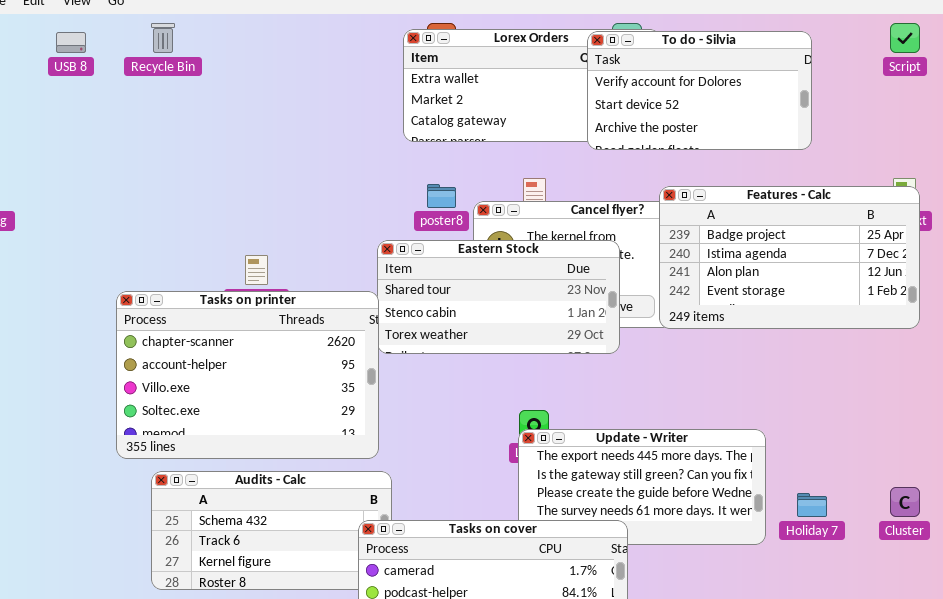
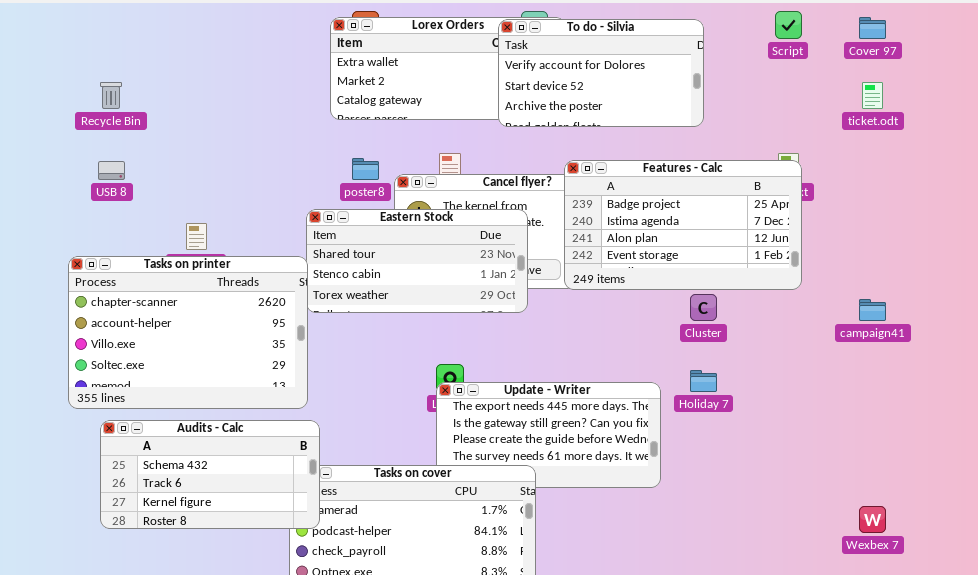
Recycle Bin: [151,23,175,53] -> [100,82,122,109], moved
USB 8: [56,32,86,53] -> [98,161,125,180], moved
Audits - Calc: [151,471,392,590] -> [100,420,320,529], raised
Cluster: [890,487,920,517] -> [690,294,717,321], moved
Holiday 7: [797,493,827,517] -> [690,370,717,392], moved

